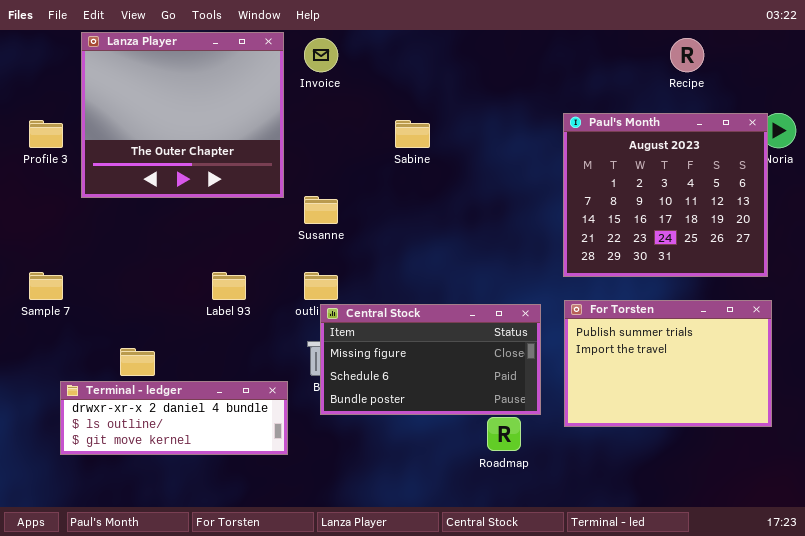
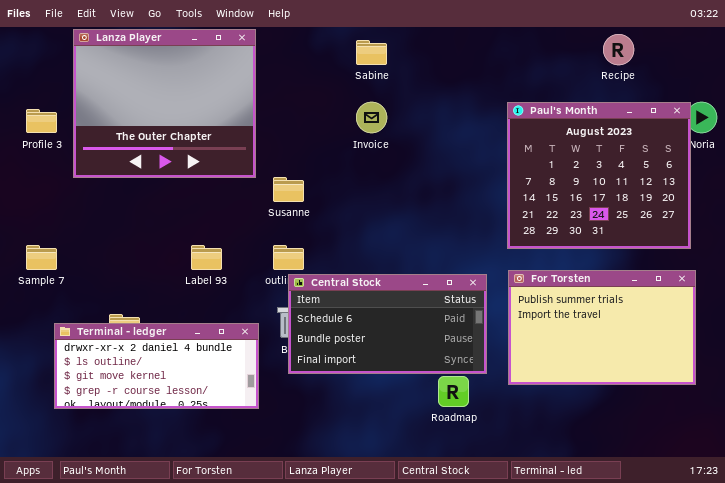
Invoice: [304,38,338,72] -> [356,102,387,133], moved
Sabine: [395,120,430,148] -> [356,40,387,65], moved
Central Stock: [320,304,541,415] -> [288,274,487,374], scrolled down 1 row
Terminal - ledger: [60,381,288,455] -> [54,323,259,409], resized

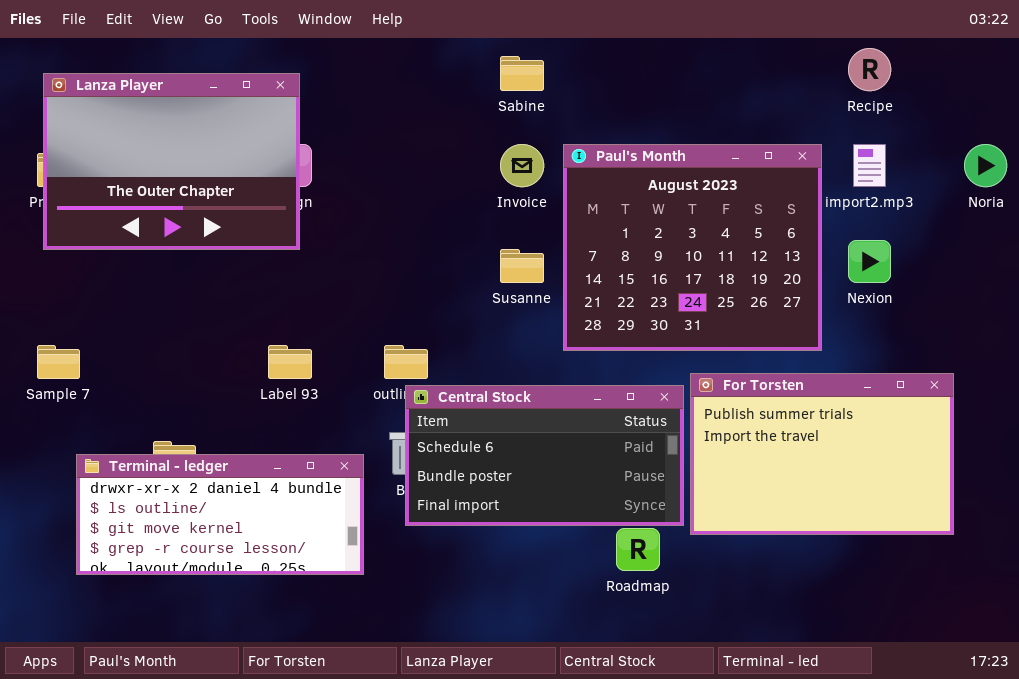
Lanza Player: [73,29,256,178] -> [43,73,300,250], moved, resized
Paul's Month: [507,102,691,249] -> [563,144,822,351], moved
Susanne: [273,177,304,202] -> [500,249,544,283], moved
For Torsten: [508,270,696,385] -> [690,373,954,535], moved

